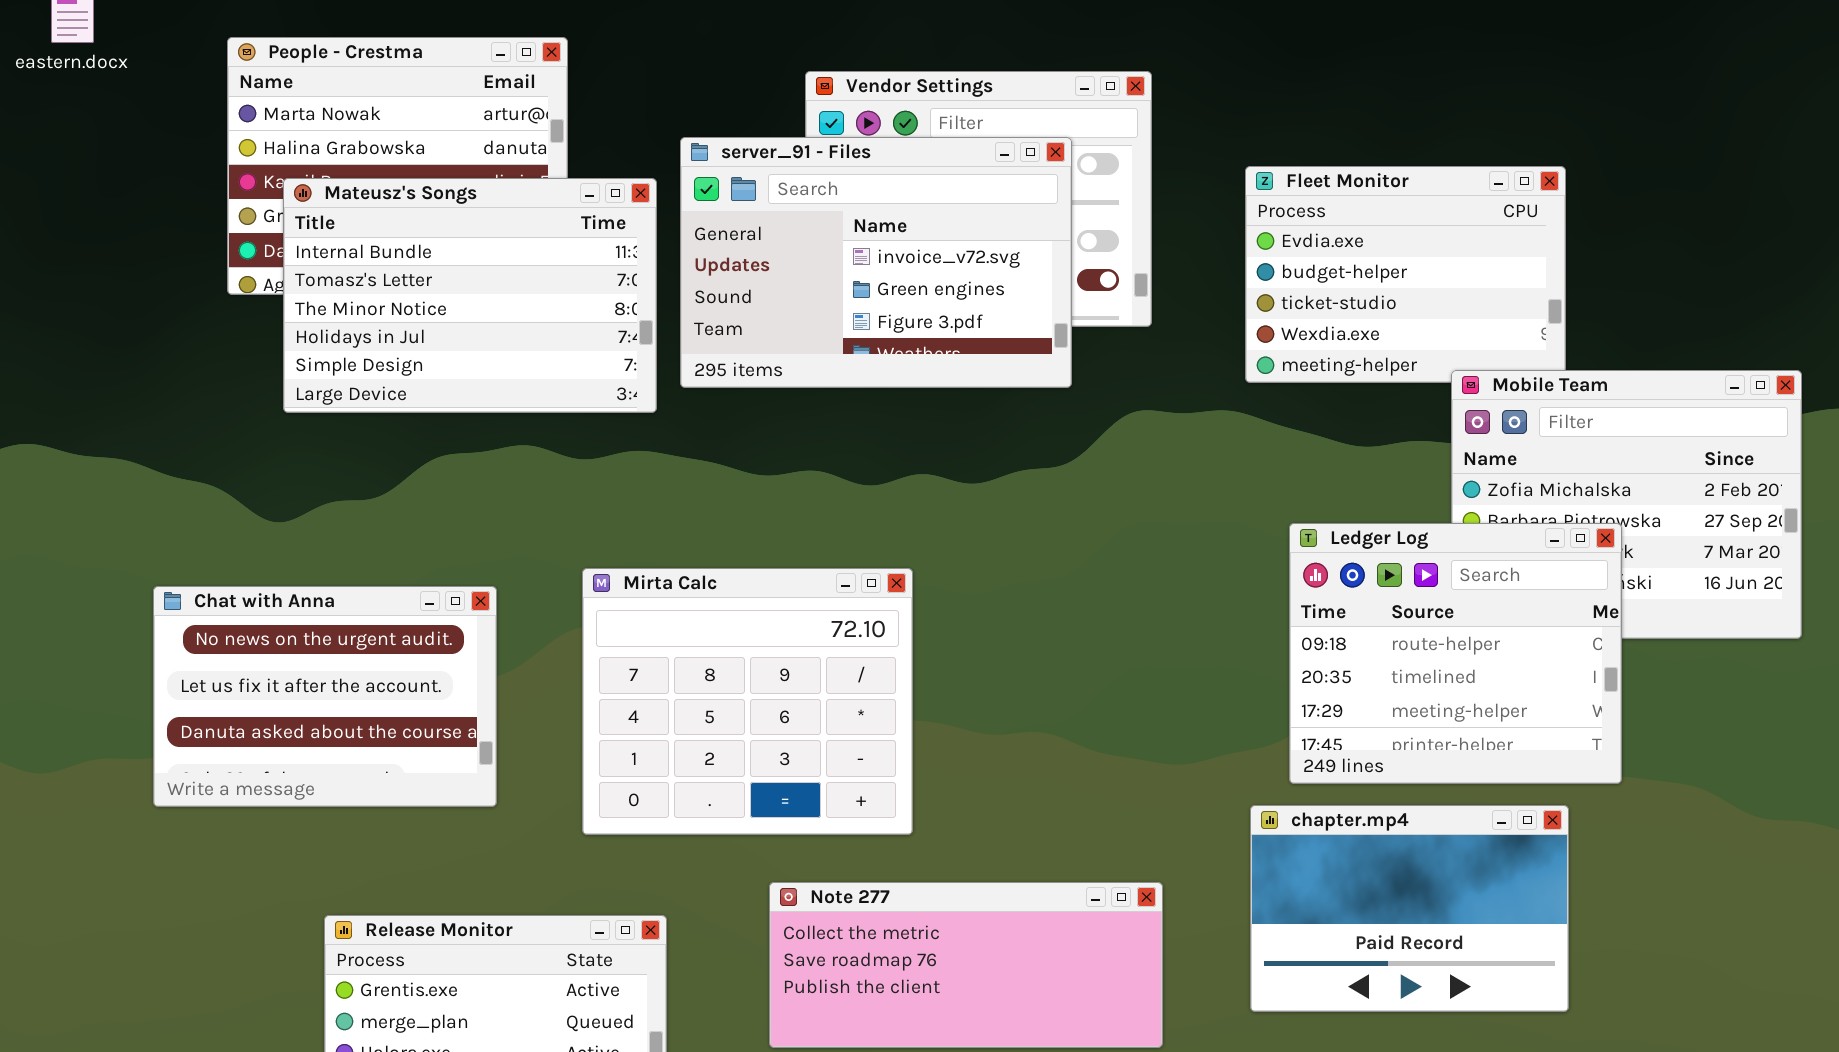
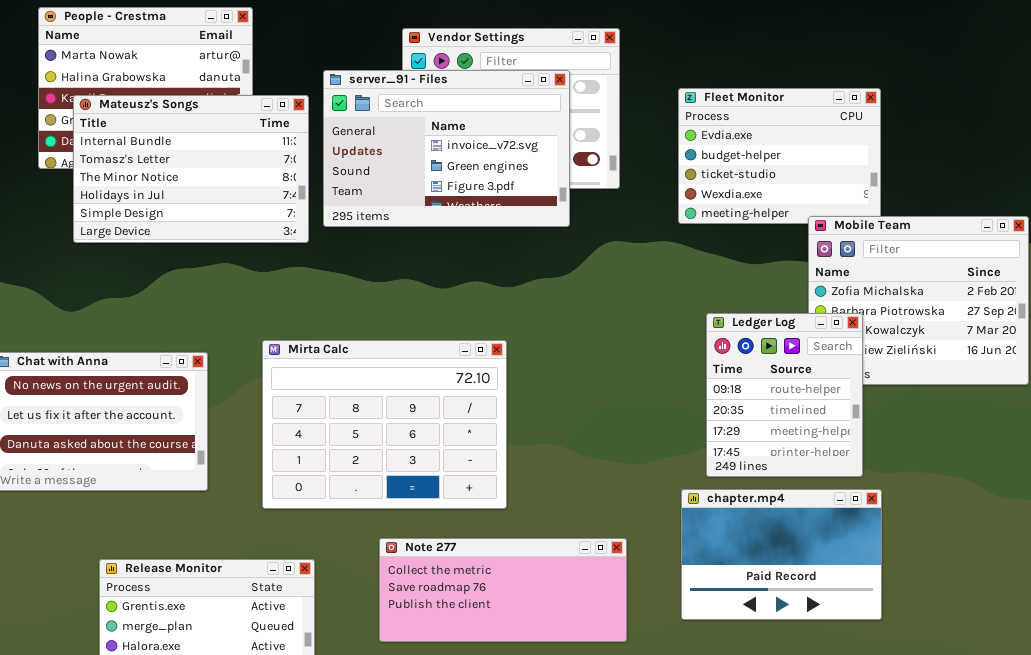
Ledger Log: [1289,523,1622,784] -> [706,313,863,477], resized
Mirta Calc: [582,568,913,835] -> [262,340,507,509], resized

